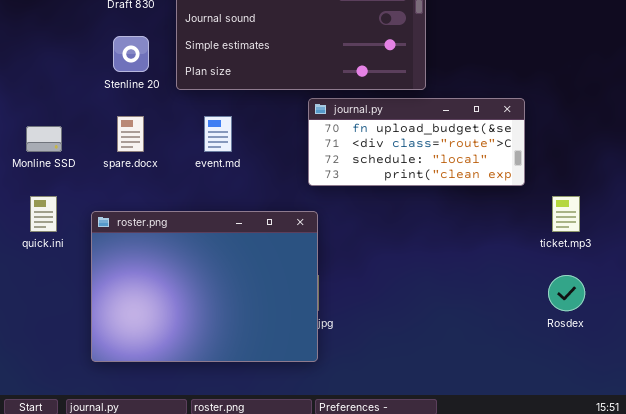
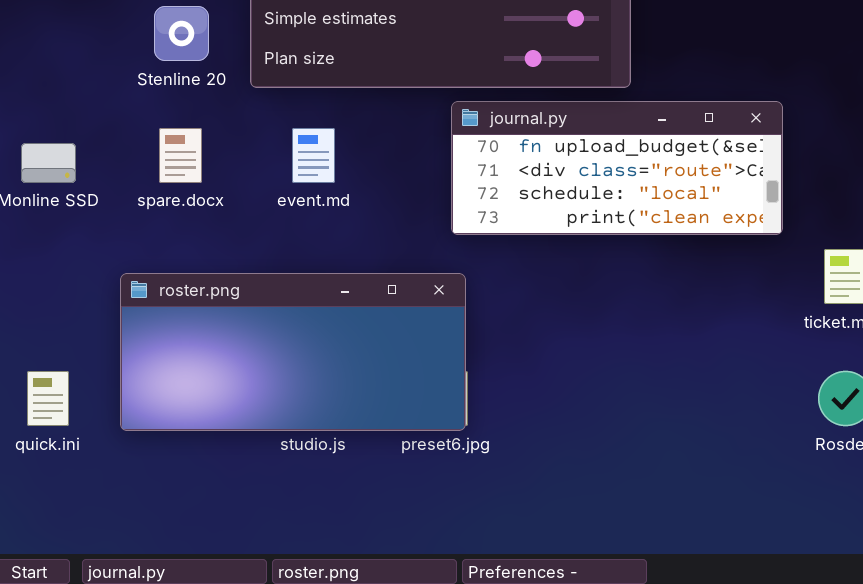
quick.ini: [30,196,57,232] -> [27,371,69,426], moved
roster.png: [91,211,318,362] -> [120,273,466,431], resized

